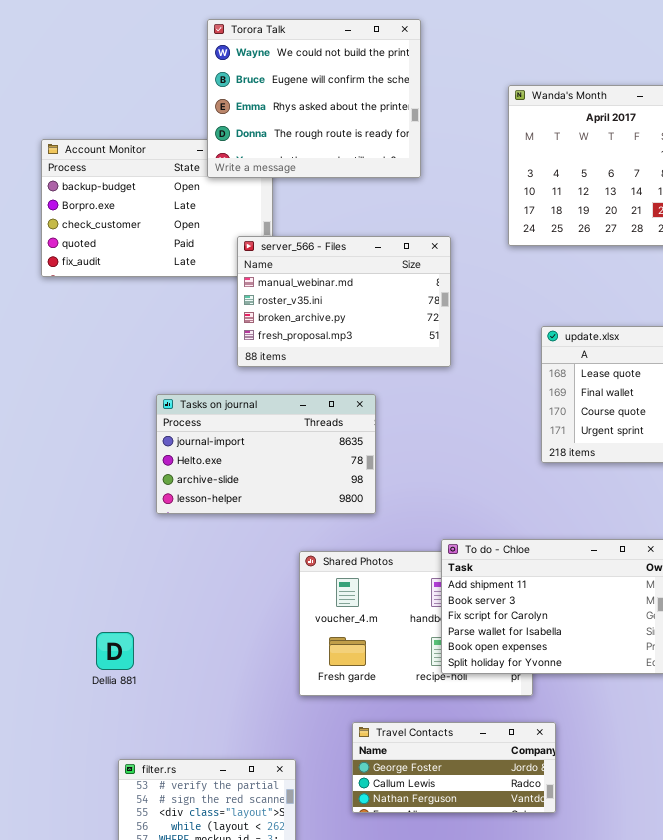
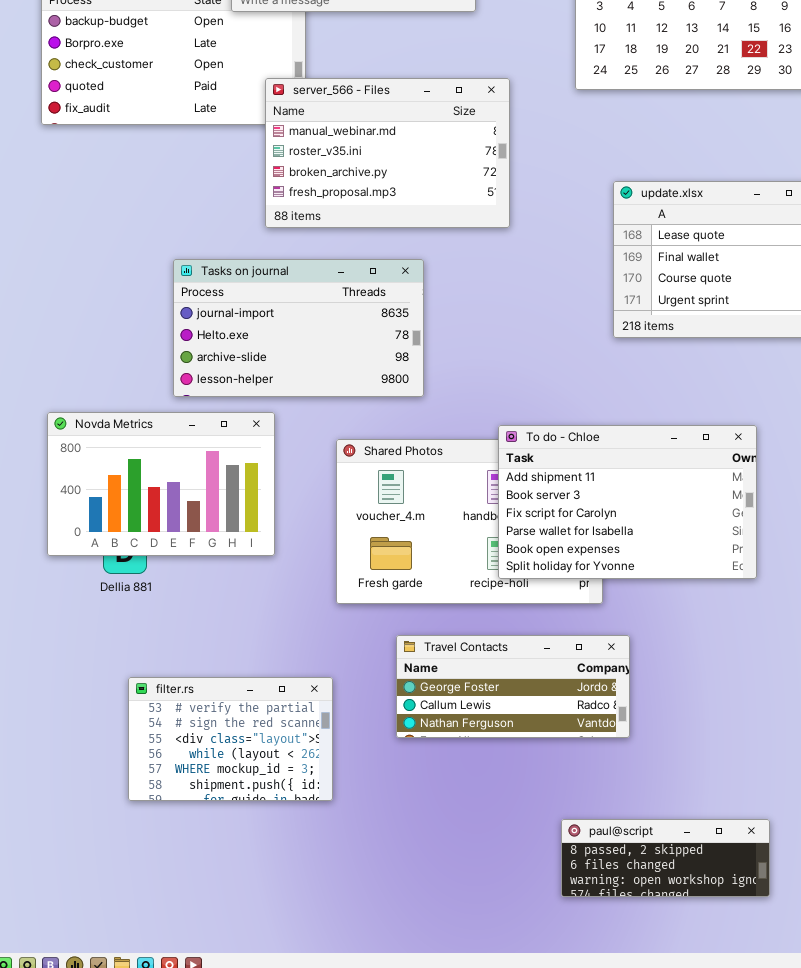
Novda Metrics: none -> [47,412,275,556], opened

